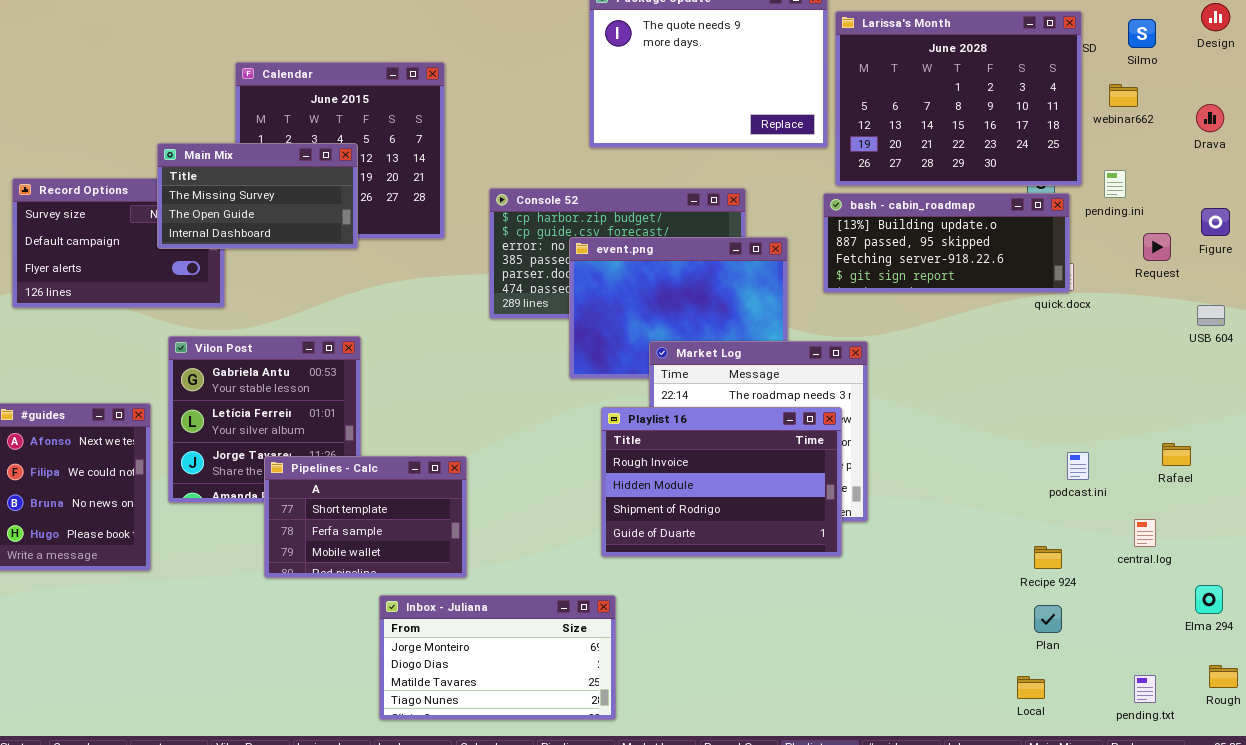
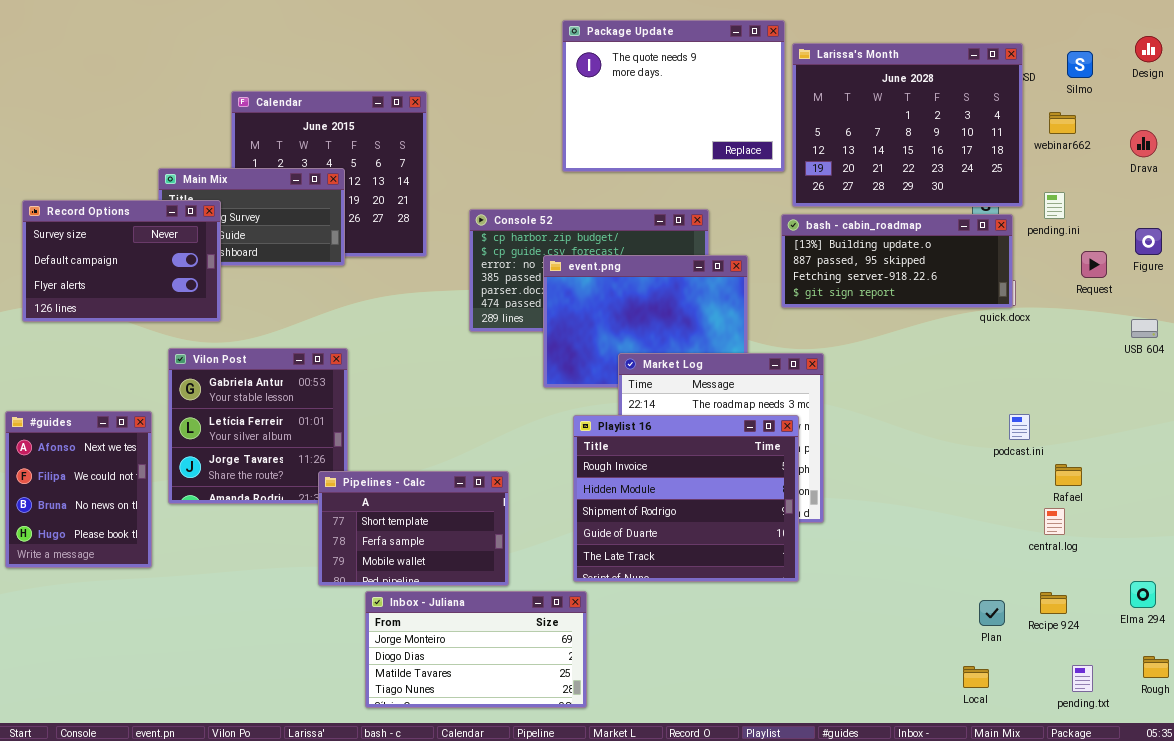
Record Options: [12,178,225,308] -> [22,200,221,322], raised
Playlist 16: [601,407,842,557] -> [573,415,799,582], resized
Rafael: [1162,443,1191,466] -> [1055,464,1082,486], moved
podcast.ini: [1067,452,1089,480] -> [1009,414,1030,440], moved
Pipelines - Calc: [264,456,467,578] -> [318,471,509,586], moved
central.log: [1134,519,1156,547] -> [1044,508,1065,535], moved
Recipe 924: [1034,546,1062,569] -> [1040,592,1067,614], moved

